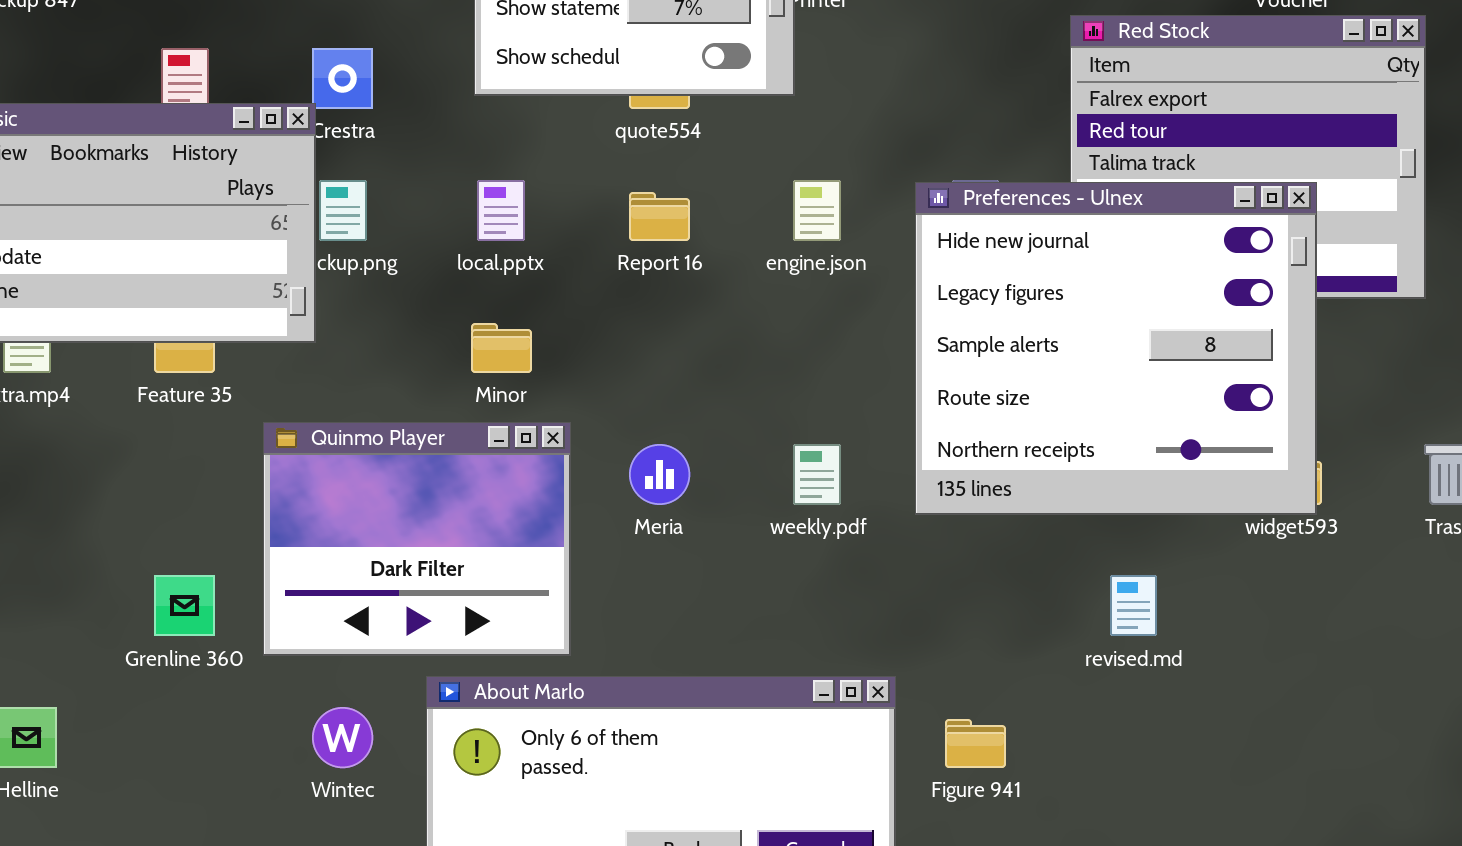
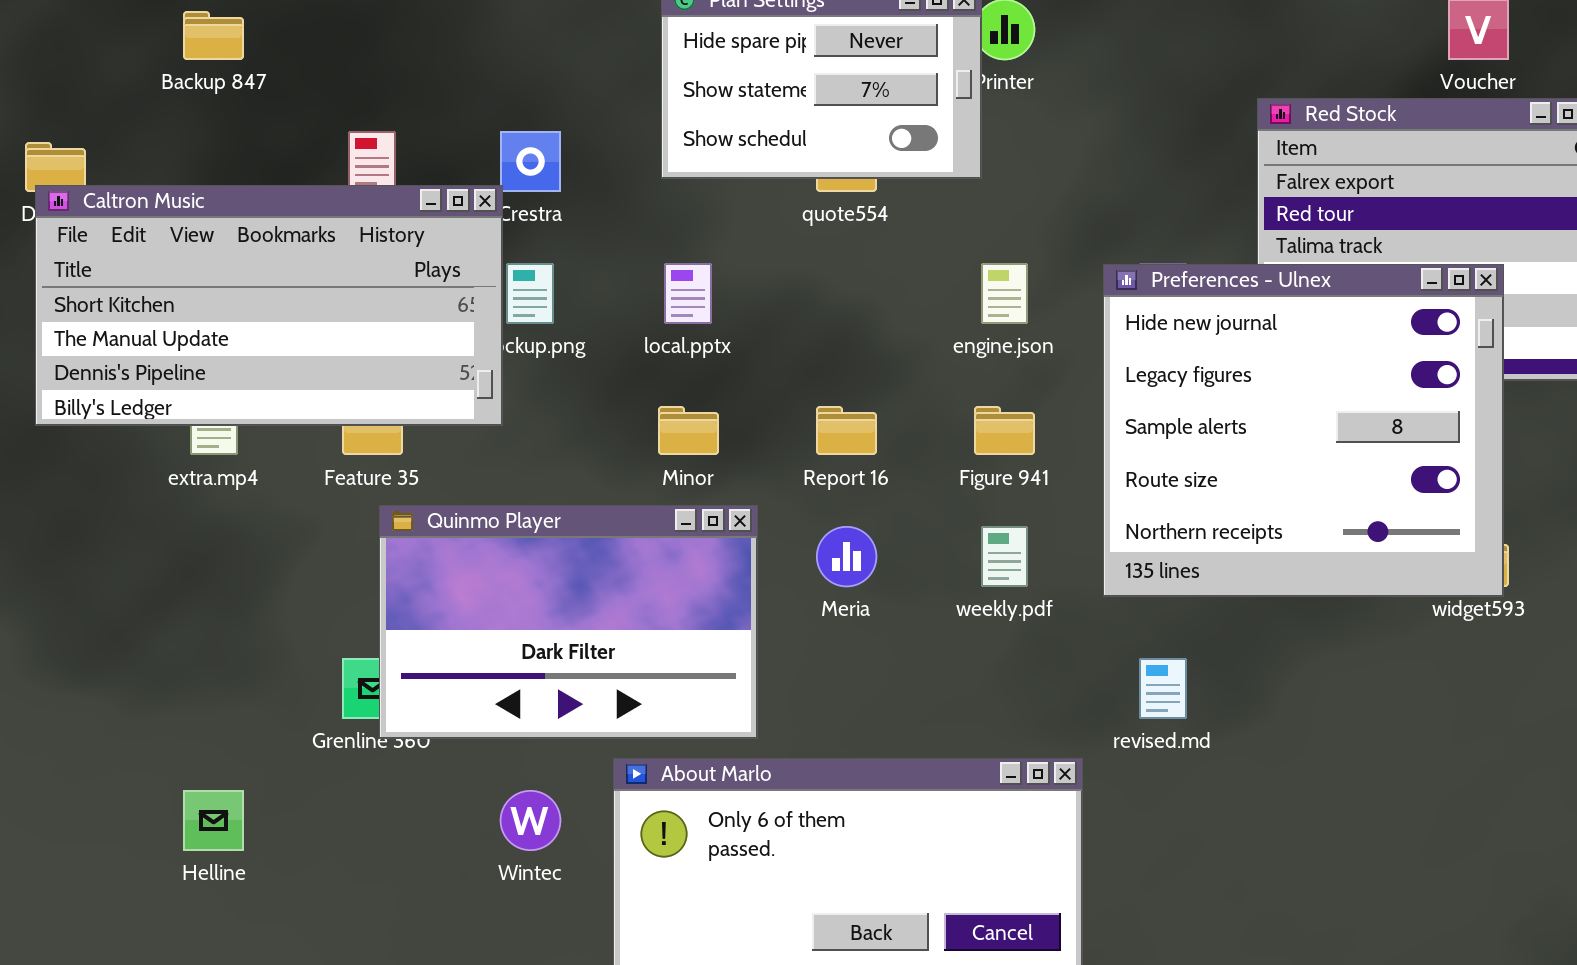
Report 16: [629,192,690,241] -> [816,406,877,455], moved
Quinmo Player: [263,422,571,656] -> [379,505,758,739], resized
revised.md: [1110,575,1157,636] -> [1139,658,1187,719], moved
Figure 941: [945,719,1006,768] -> [974,406,1035,455], moved

